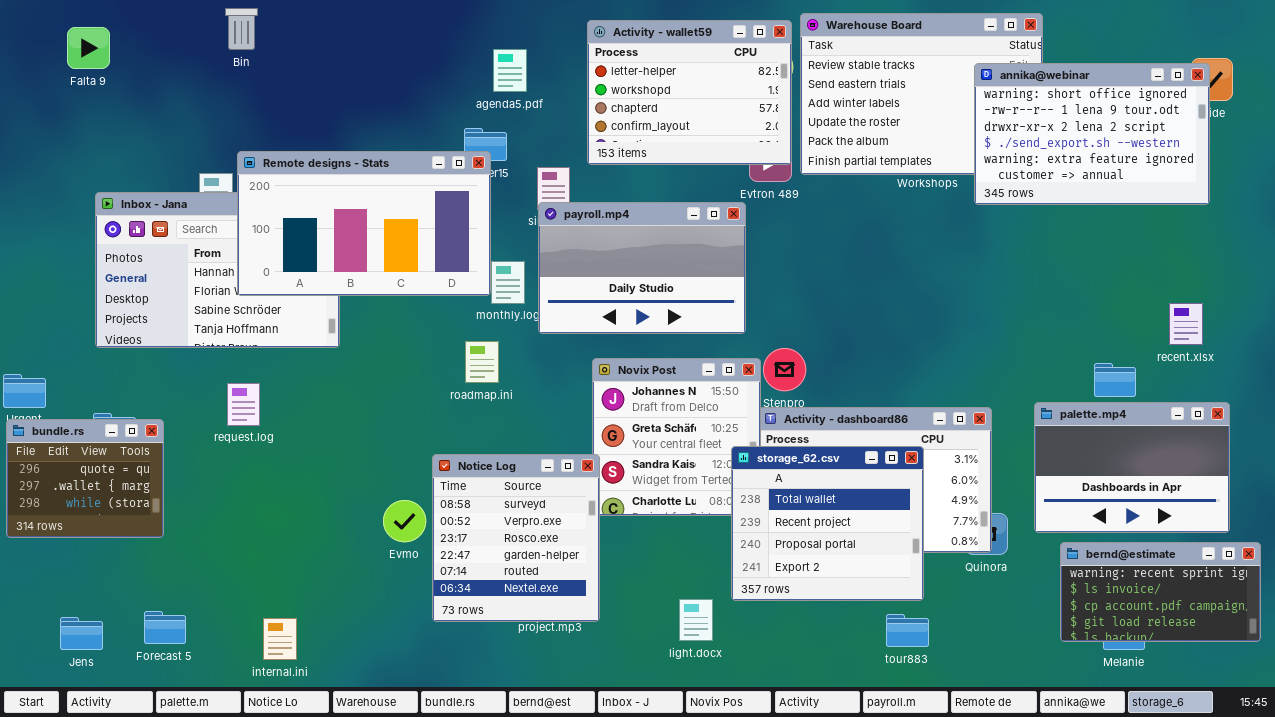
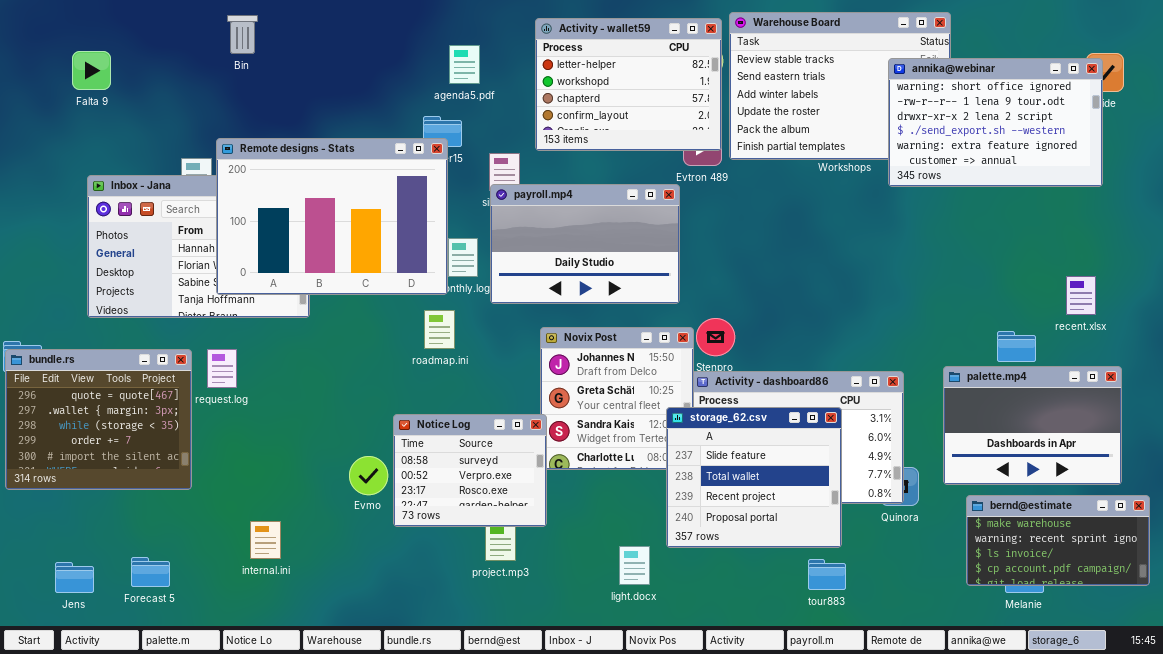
Bin: [225,8,258,50] -> [227,15,258,54], moved
Falta 9: [67,27,110,69] -> [72,51,111,90], moved
Remote designs - Stats: [237,151,491,296] -> [216,138,448,295], resized
bundle.rs: [6,419,164,538] -> [5,349,192,490], resized
storage_62.csv: [731,446,924,601] -> [666,407,842,548], scrolled up 1 row
Notice Log: [432,454,600,622] -> [393,414,547,527], resized
bernd@estimate: [1060,542,1261,642] -> [966,495,1150,586], scrolled up 1 row
internal.ini: [263,618,297,660] -> [250,521,281,559], moved

